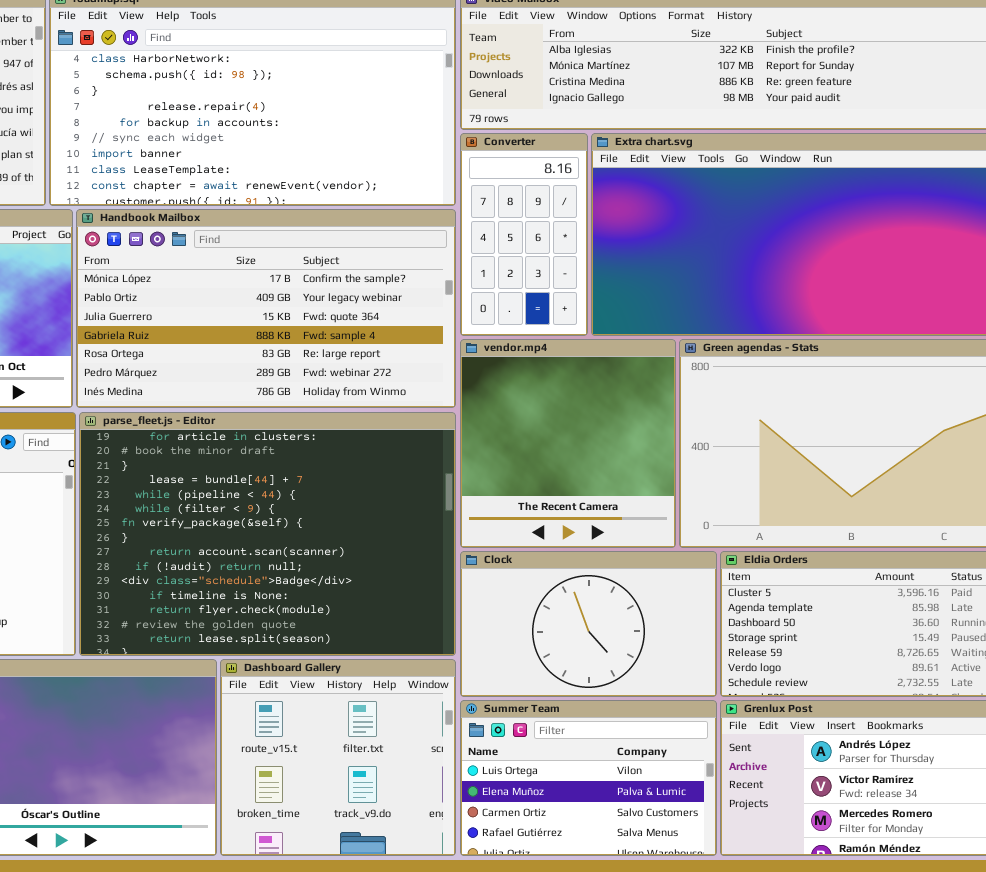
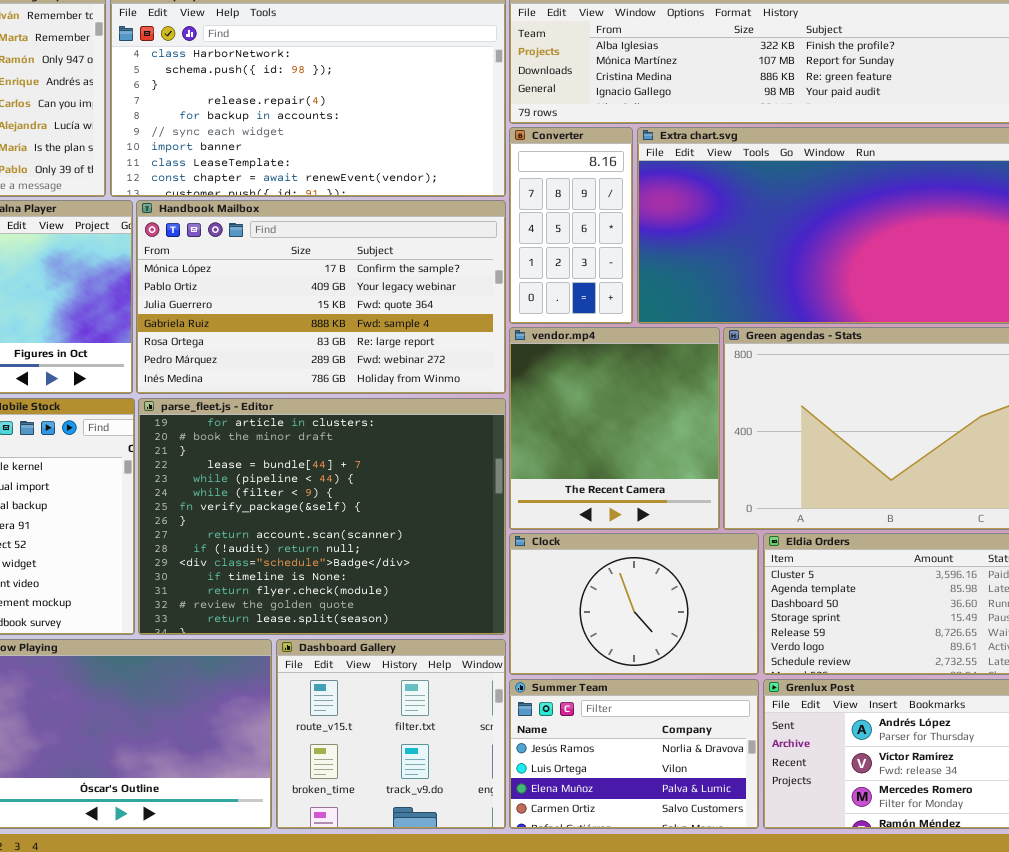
Summer Team: [460,700,717,856] -> [509,679,759,829], scrolled up 1 row

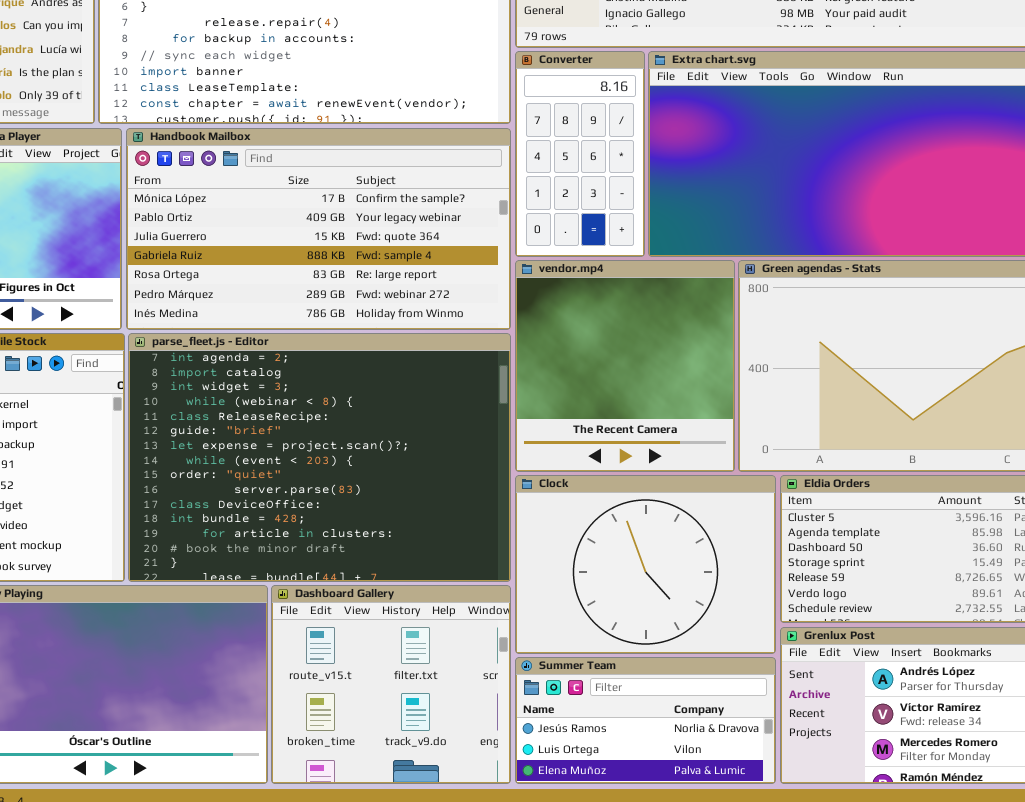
parse_fleet.js - Editor: [138,398,506,635] -> [128,333,511,582], scrolled up 12 rows
Clock: [509,533,759,675] -> [515,475,776,654], resized
Summer Team: [509,679,759,829] -> [515,657,776,784], resized

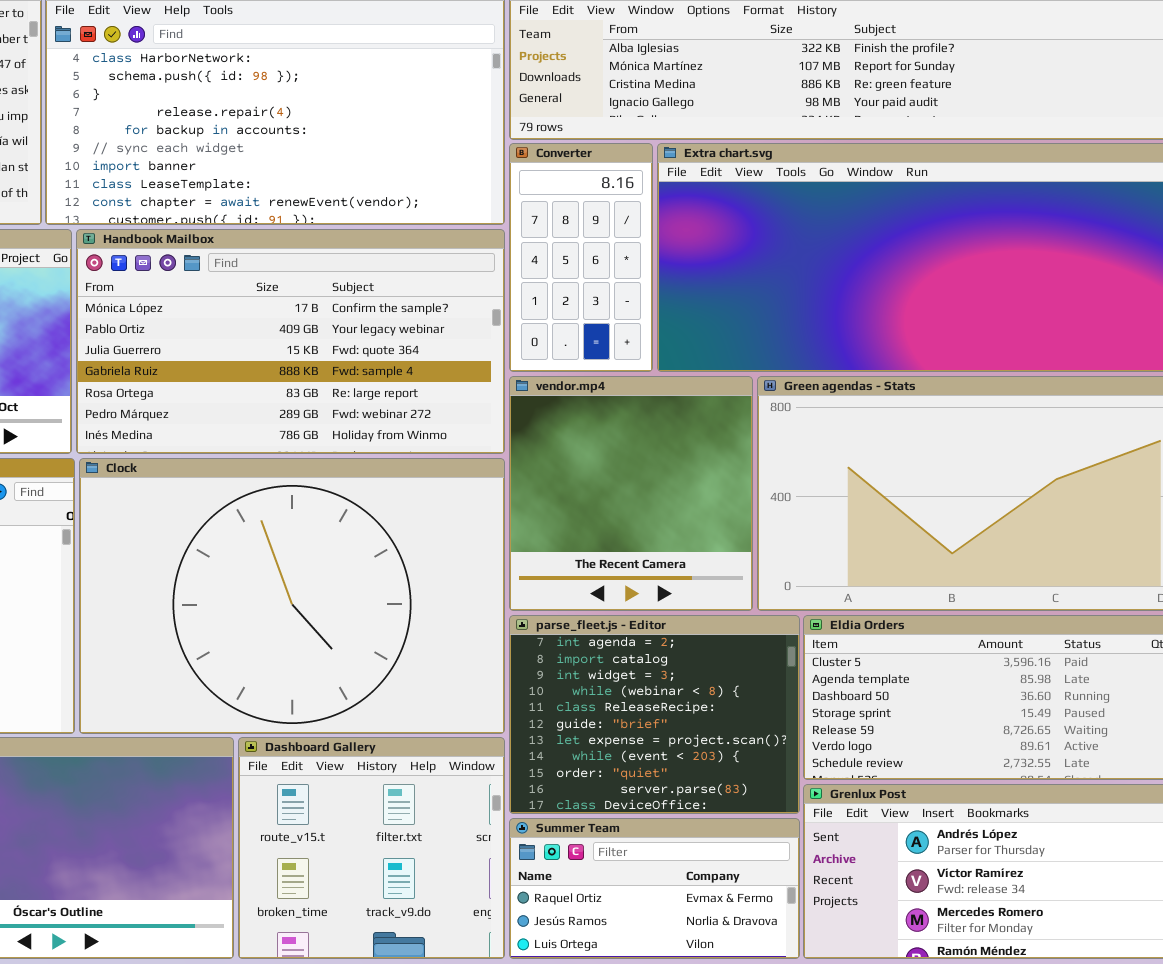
parse_fleet.js - Editor: [128,333,511,582] -> [509,615,800,814], moved, resized
Clock: [515,475,776,654] -> [79,458,505,734], moved, resized
Summer Team: [515,657,776,784] -> [509,818,800,959], scrolled up 1 row

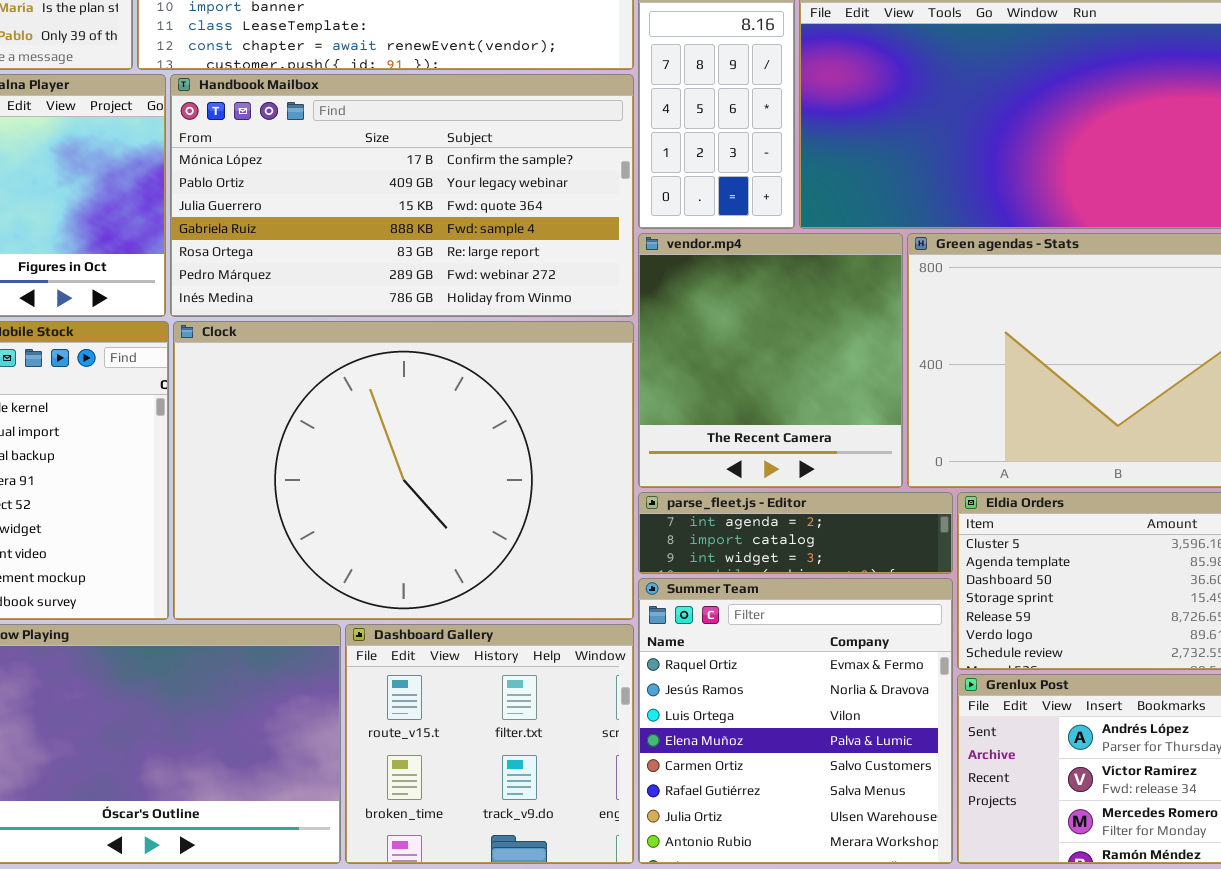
parse_fleet.js - Editor: [509,615,800,814] -> [638,492,953,574], resized
Summer Team: [509,818,800,959] -> [638,578,953,864], resized

